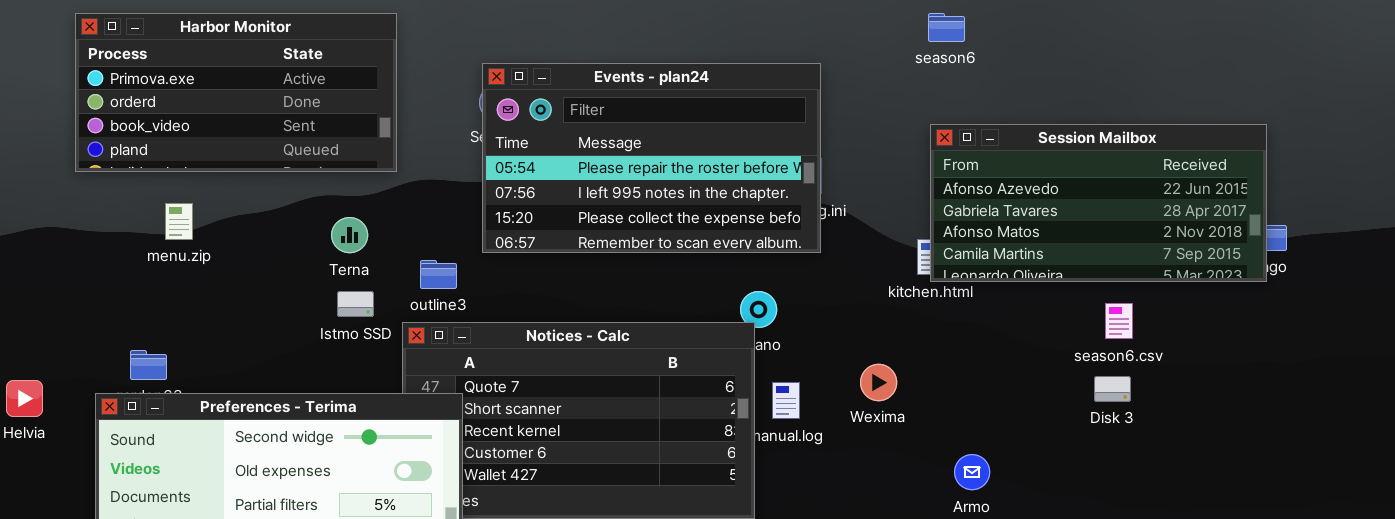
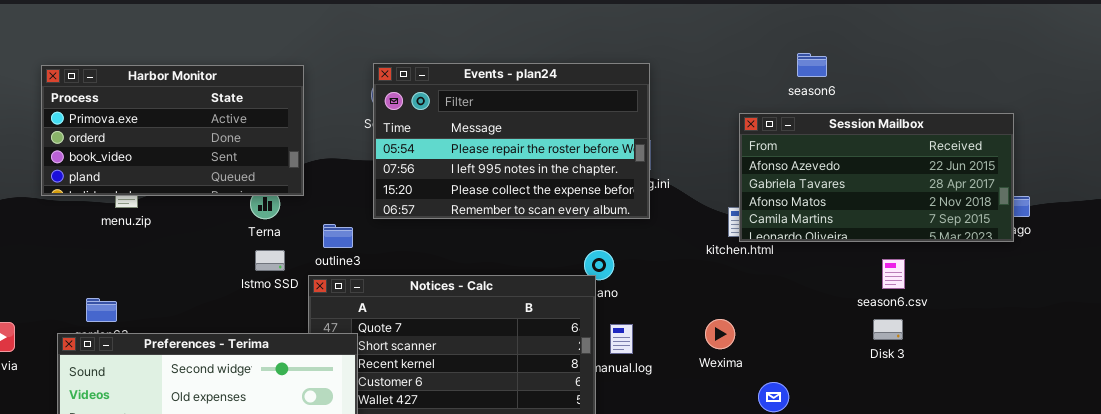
Harbor Monitor: [75,13,397,172] -> [41,65,304,196], moved
season6: [928,13,965,42] -> [797,53,827,77], moved
Wexima: [860,364,897,401] -> [705,319,735,349], moved

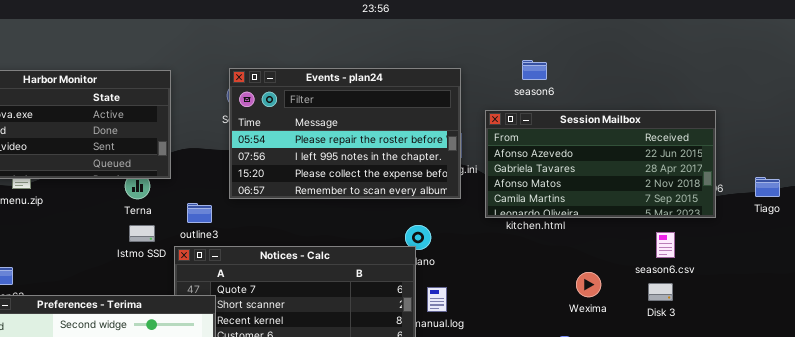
season6: [797,53,827,77] -> [522,60,547,80], moved
Session Mailbox: [739,113,1014,242] -> [485,110,716,218], moved
Wexima: [705,319,735,349] -> [576,272,601,297], moved

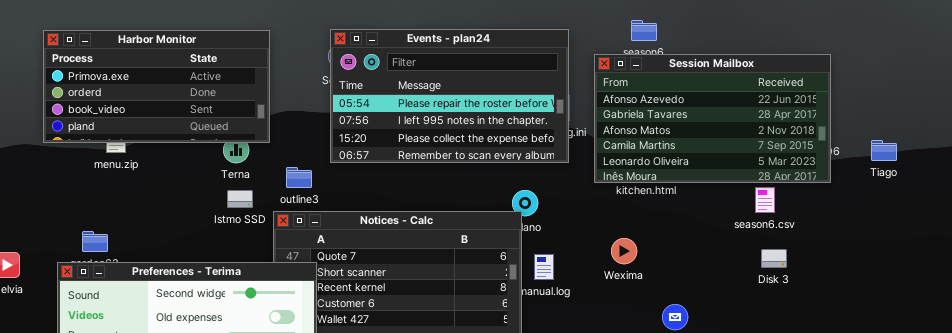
Session Mailbox: [485,110,716,218] -> [594,54,831,183], resized
season6.csv: [656,232,675,258] -> [755,187,775,213], moved
Wexima: [576,272,601,297] -> [611,238,637,264], moved

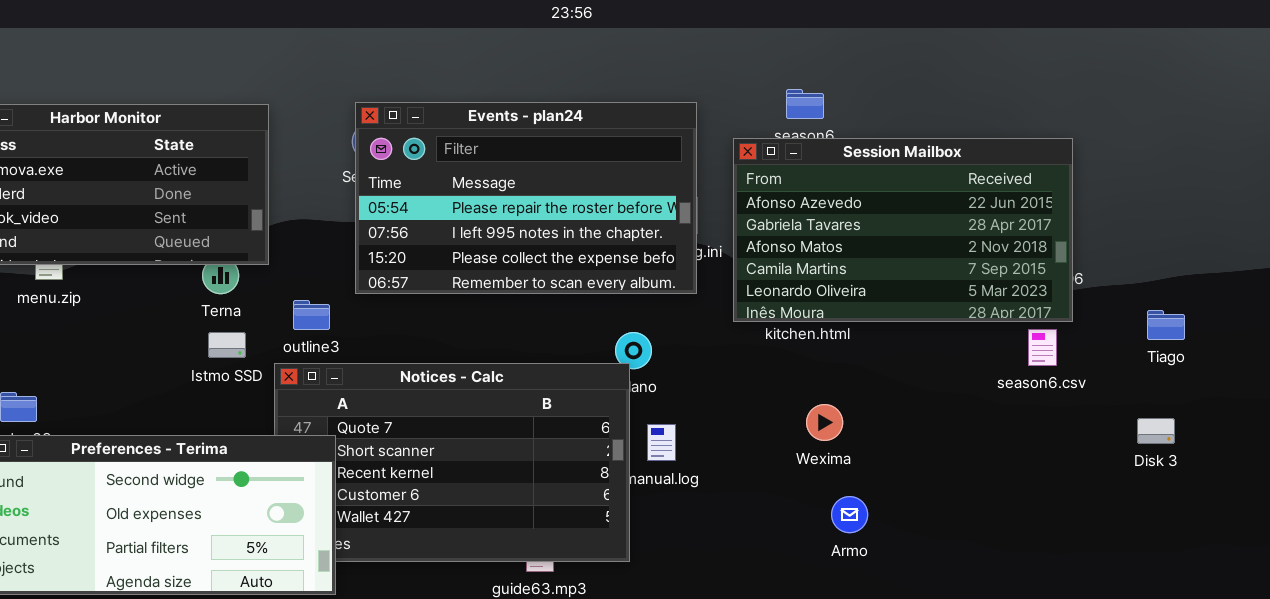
Tiago: [871,140,897,161] -> [1147,310,1185,340], moved
season6.csv: [755,187,775,213] -> [1028,329,1057,366], moved
Wexima: [611,238,637,264] -> [806,404,843,441], moved
Disk 3: [761,249,787,268] -> [1137,418,1175,444], moved

